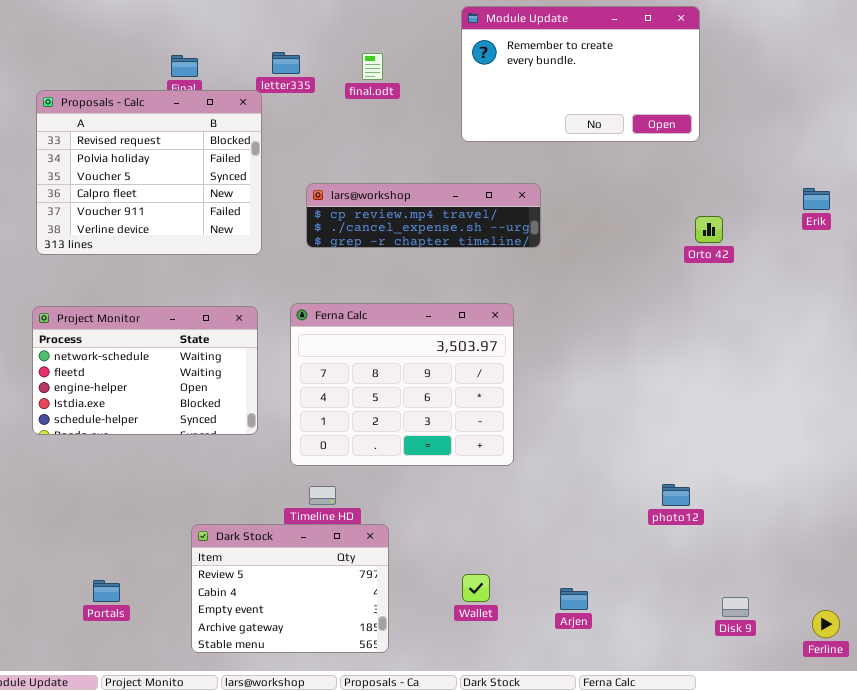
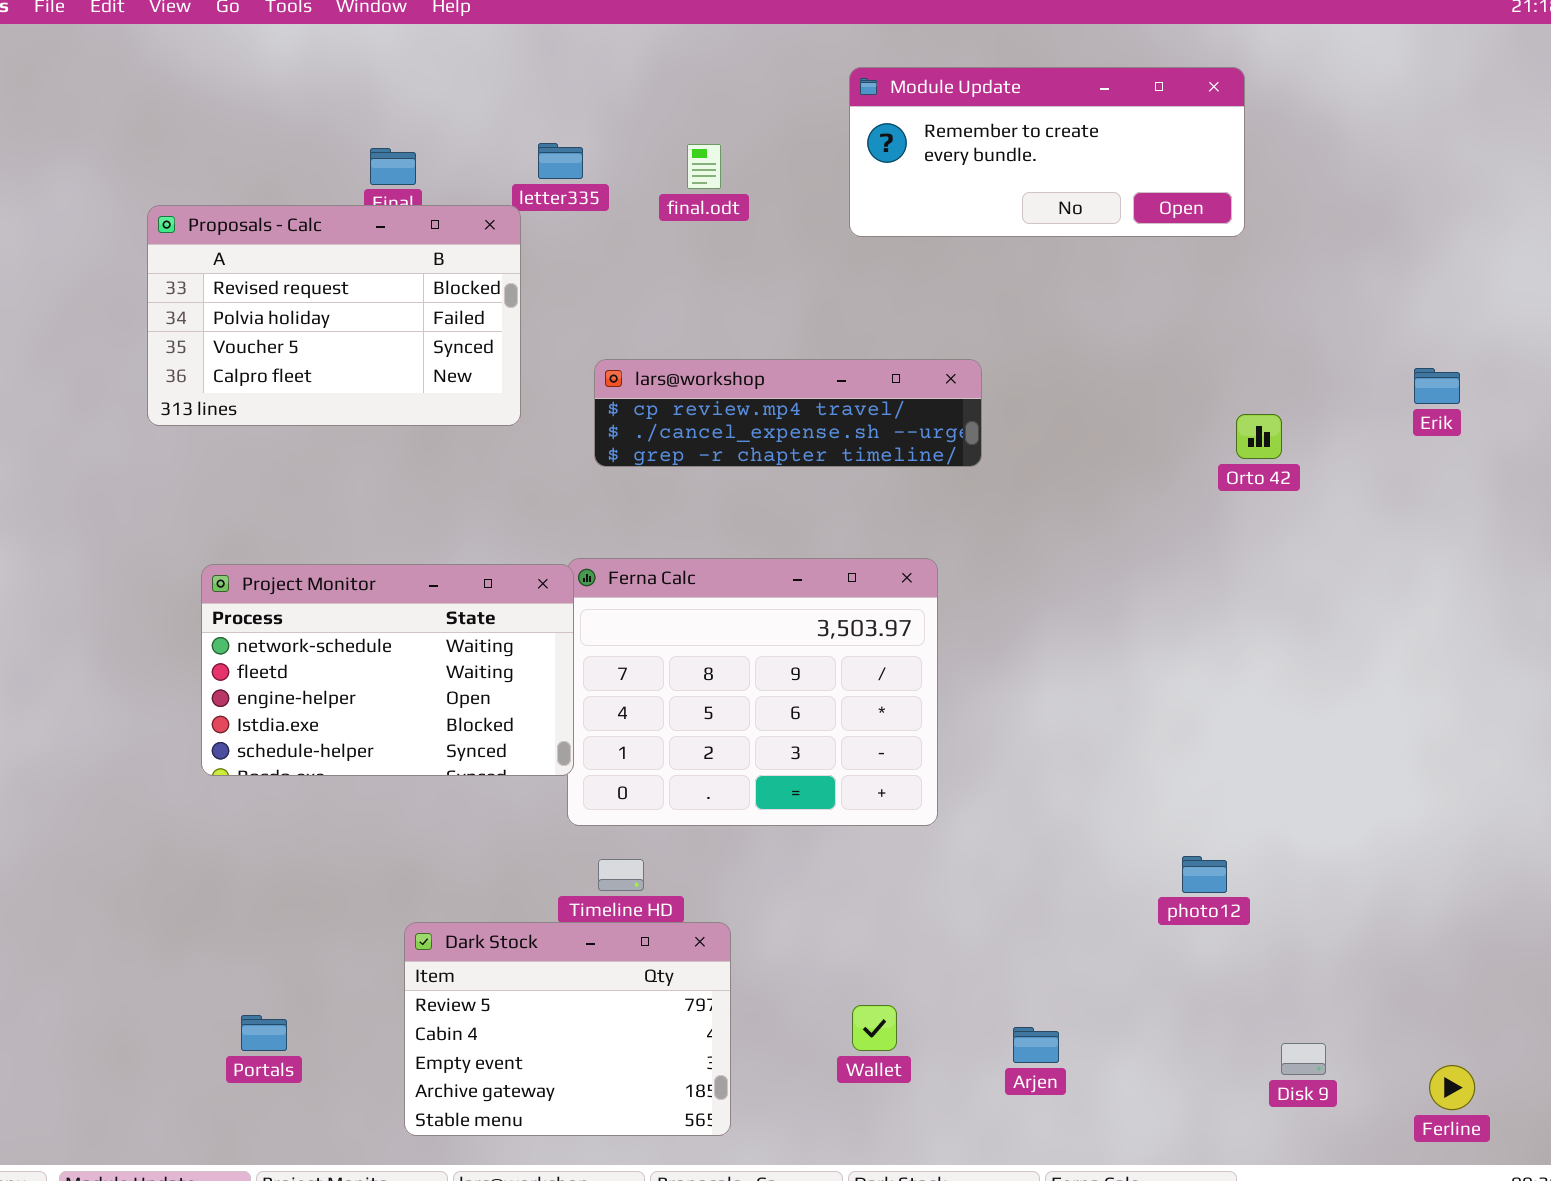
Module Update: [461,6,700,142] -> [849,67,1245,237], resized
Proposals - Calc: [36,90,262,255] -> [147,205,521,426], resized
Project Monitor: [32,306,258,435] -> [201,564,574,776], moved

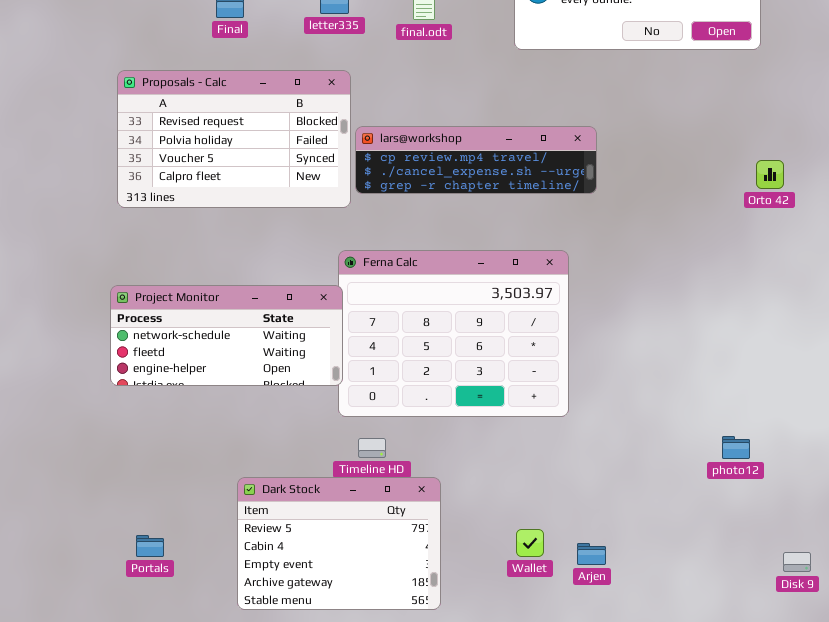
Proposals - Calc: [147,205,521,426] -> [117,70,351,208], moved
Project Monitor: [201,564,574,776] -> [110,285,343,386], resized
Arjen: [1013,1027,1059,1063] -> [577,543,606,565], moved

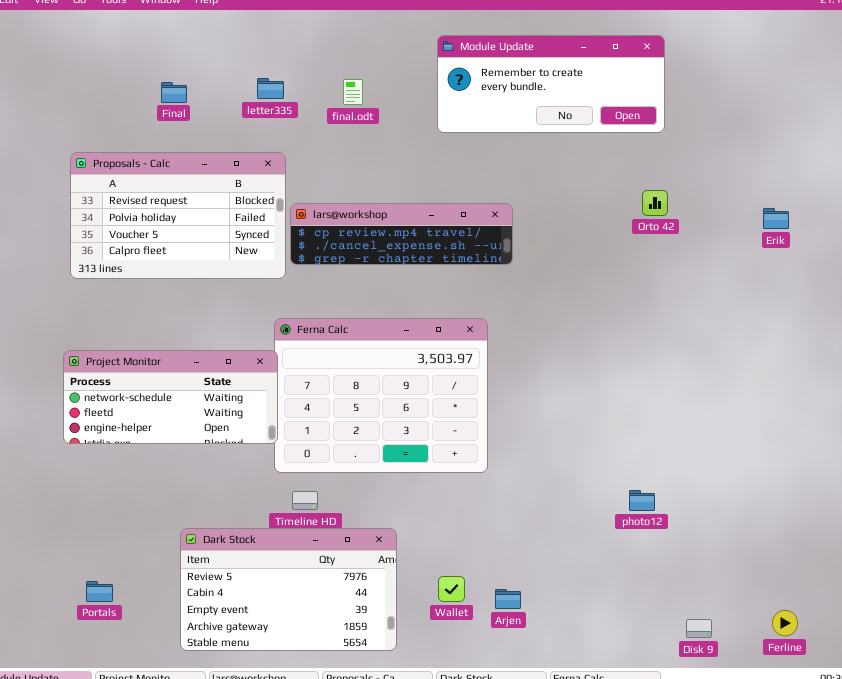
Orto 42: [756,160,784,189] -> [642,190,668,216], moved
Dark Stock: [237,477,441,610] -> [180,528,397,651], resized
Disk 9: [783,552,811,572] -> [686,619,712,638], moved

